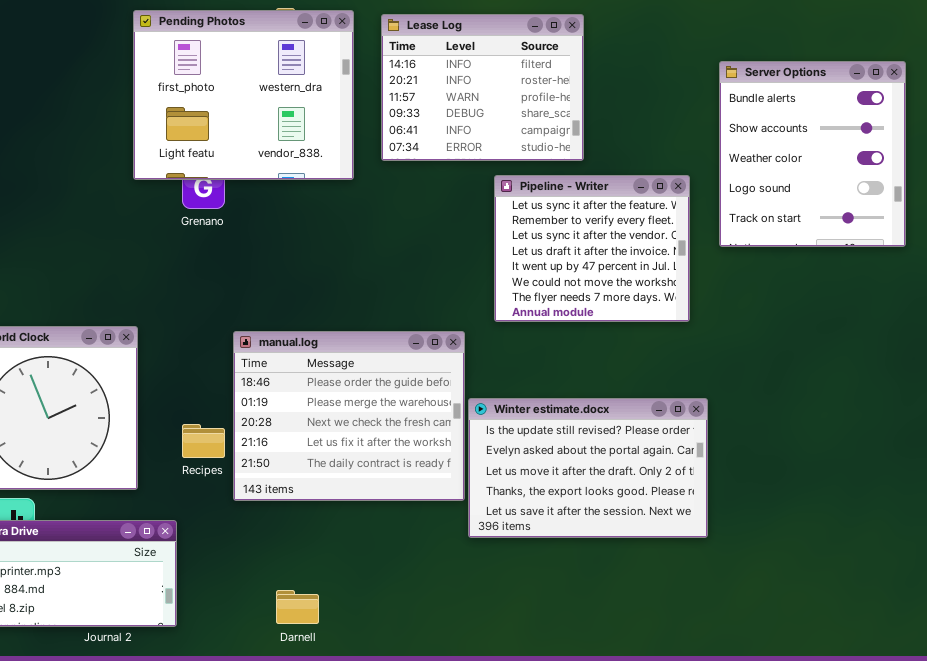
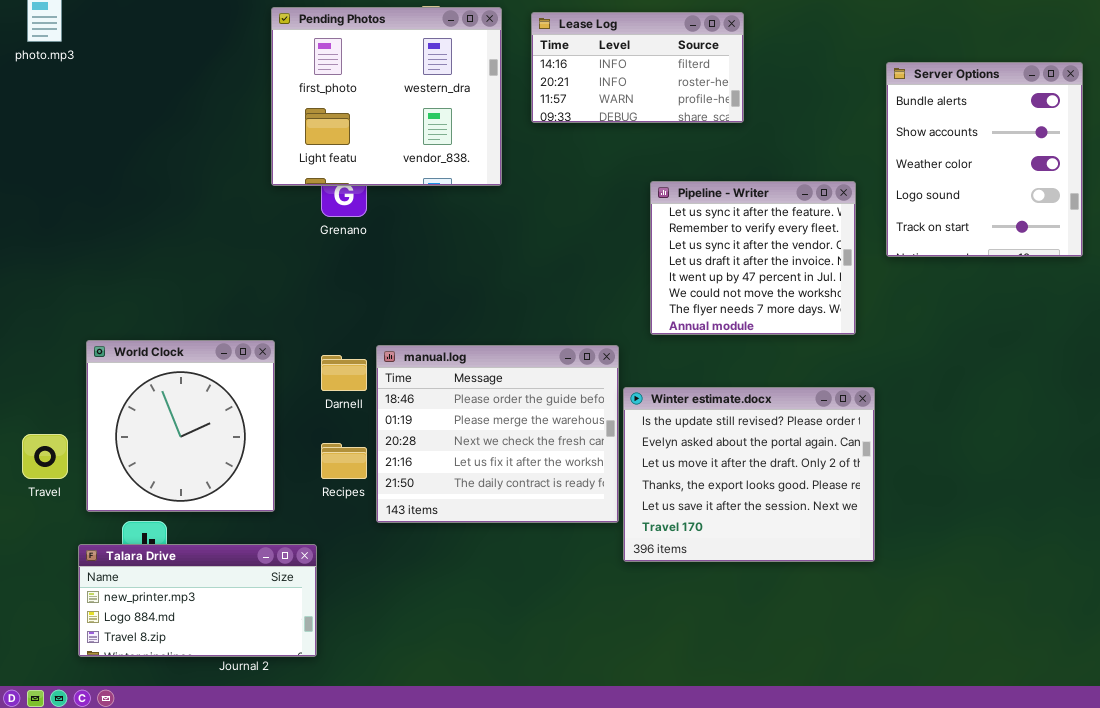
Lease Log: [381,14,584,161] -> [531,12,744,123], resized
Winter estimate.docx: [468,398,708,538] -> [623,387,875,562], resized
Darnell: [276,590,319,624] -> [321,355,367,391], moved

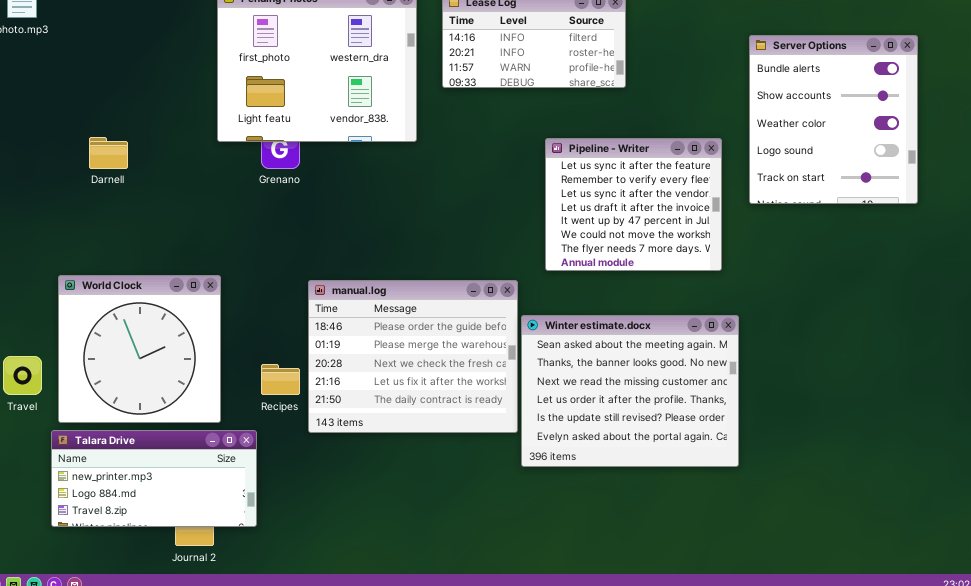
Darnell: [321,355,367,391] -> [89,137,128,169], moved
Winter estimate.docx: [623,387,875,562] -> [521,315,739,467], scrolled up 4 rows
Talara Drive: [78,544,317,657] -> [51,430,257,527], moved

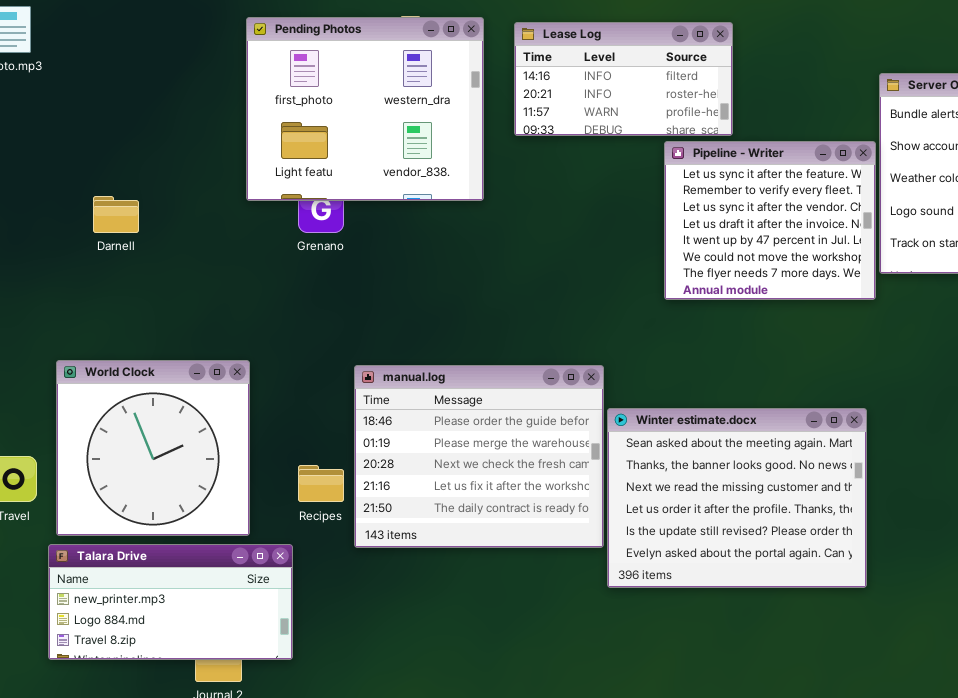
Pipeline - Writer: [545,138,722,271] -> [664,141,876,300], moved

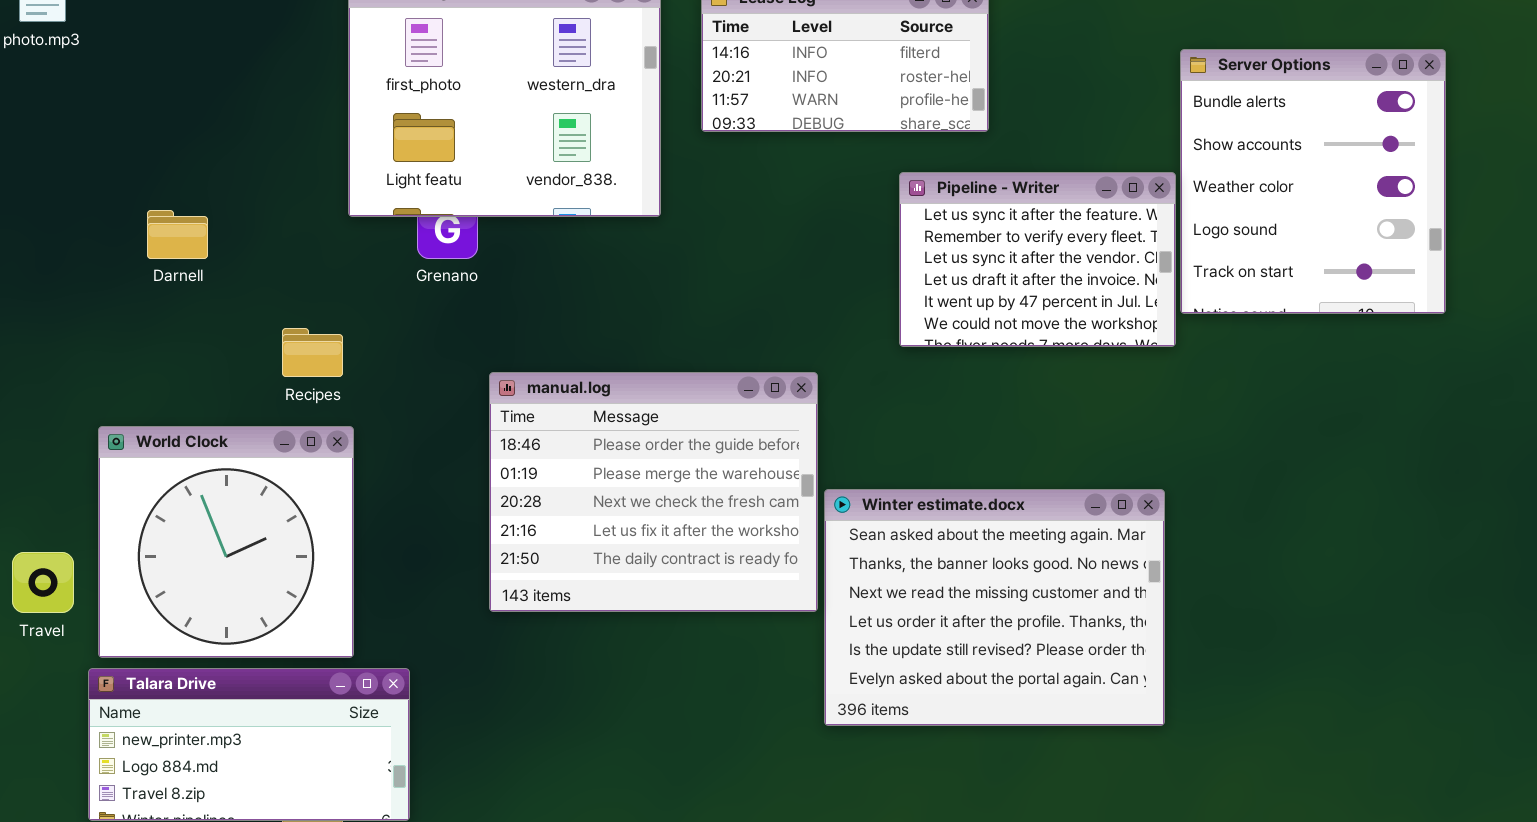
Pipeline - Writer: [664,141,876,300] -> [899,172,1176,347], resized
manual.log: [354,365,604,548] -> [489,372,818,612], moved
Recipes: [298,465,344,502] -> [282,328,343,377], moved

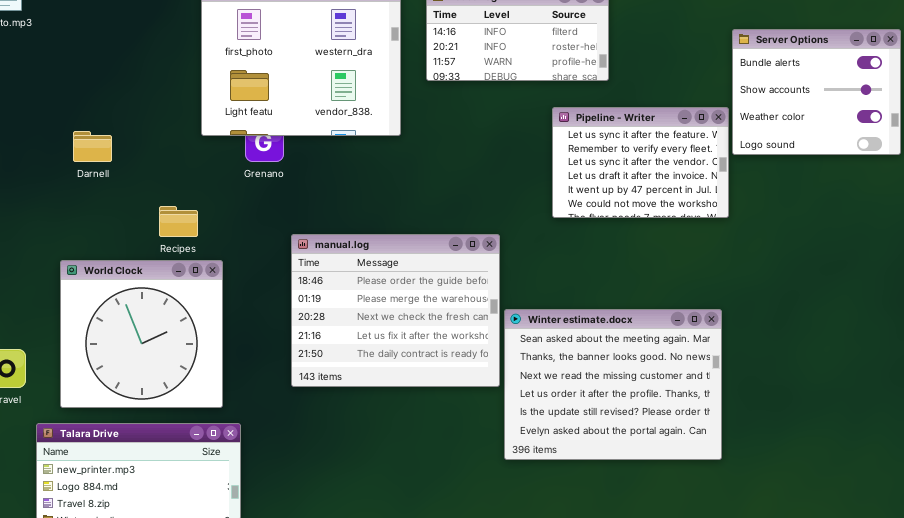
Server Options: [1180,49,1446,314] -> [732,29,901,155], resized
World Clock: [98,426,354,658] -> [60,260,223,408], moved

